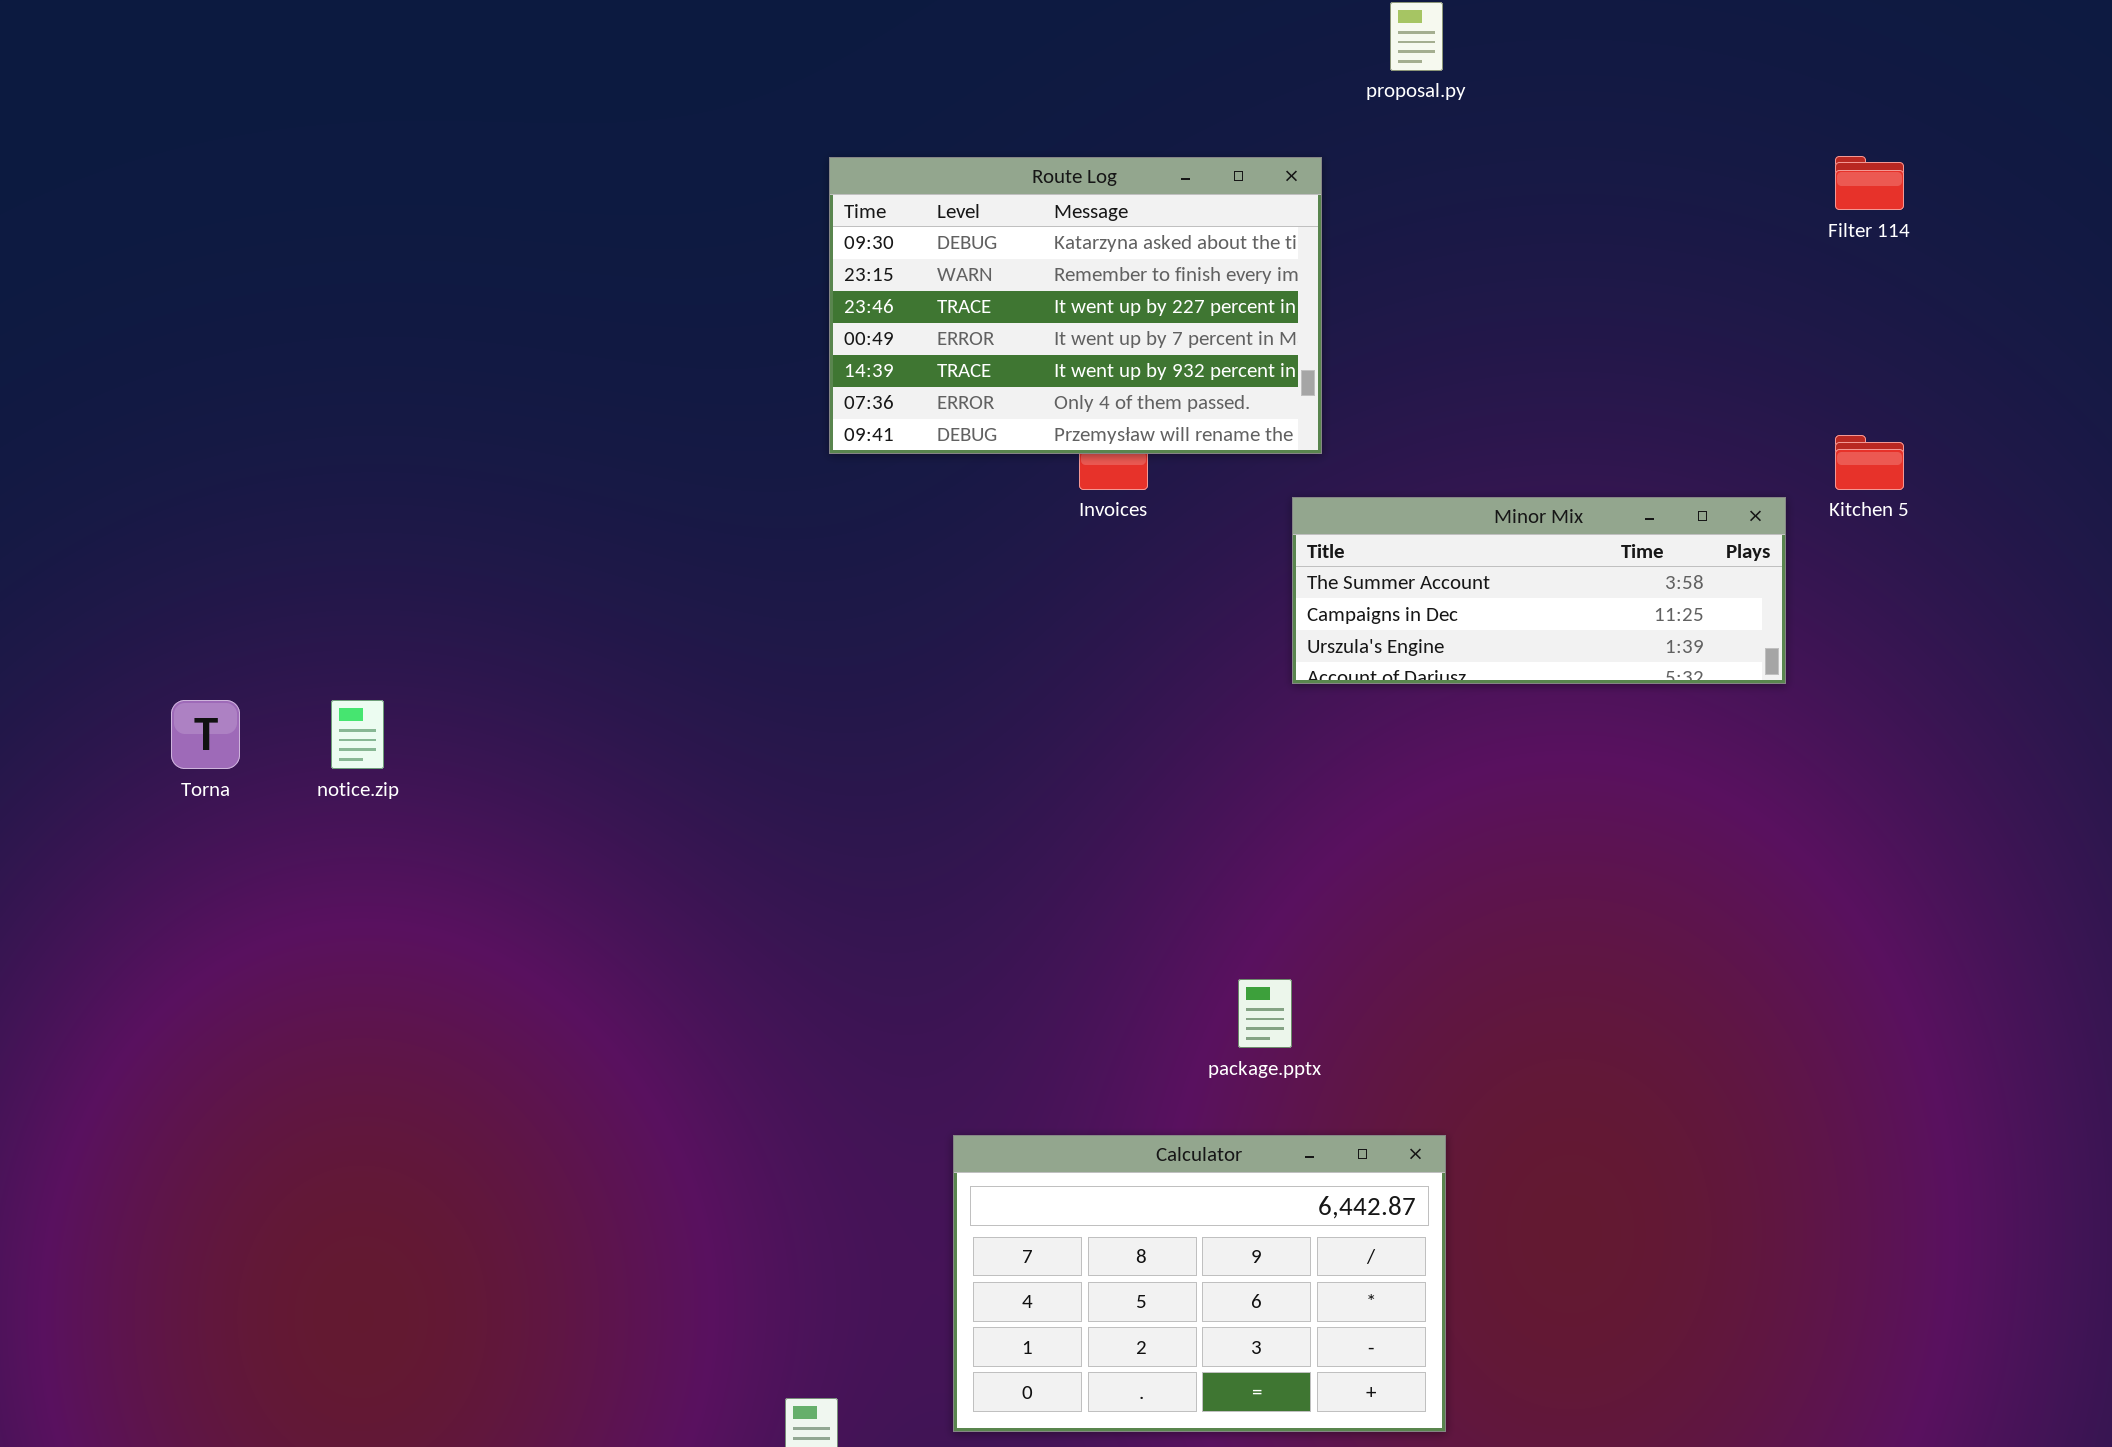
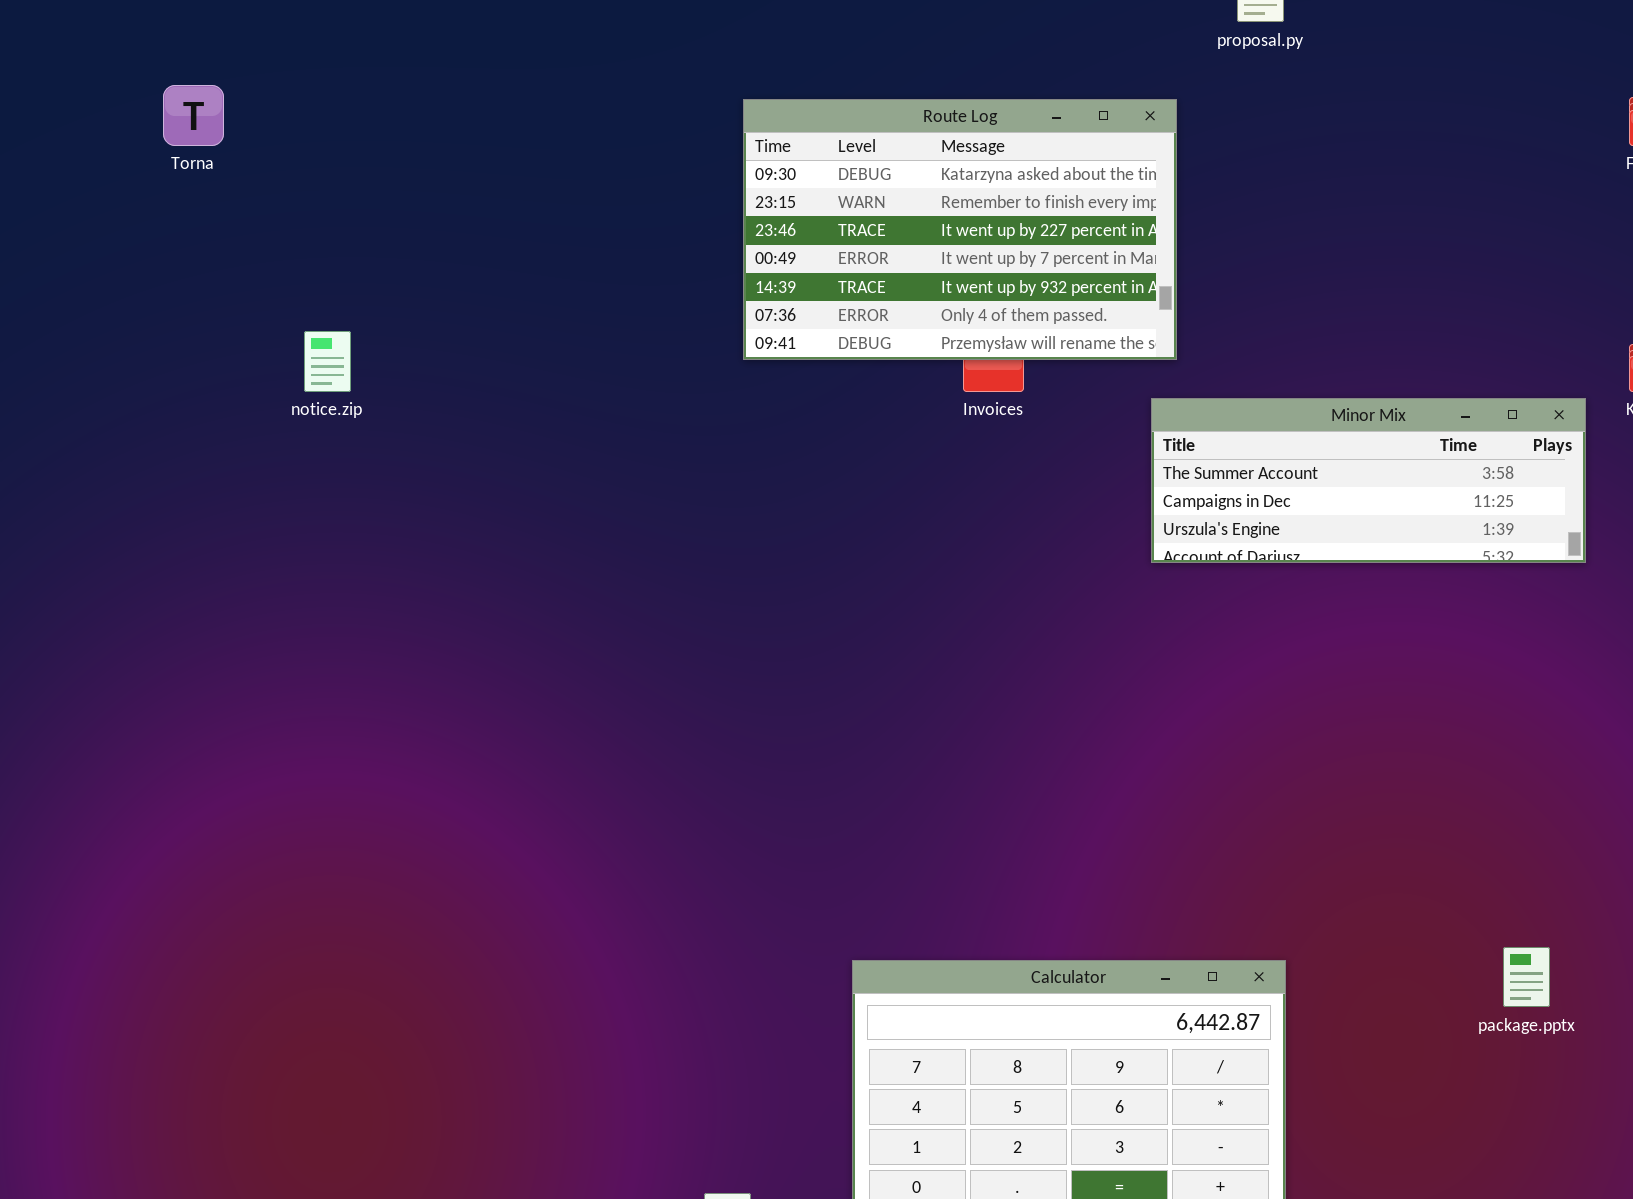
Torna: [171,700,240,769] -> [163,85,224,146], moved
notice.zip: [331,700,384,769] -> [304,331,351,392], moved
package.pptx: [1238,979,1292,1048] -> [1503,947,1550,1007], moved

